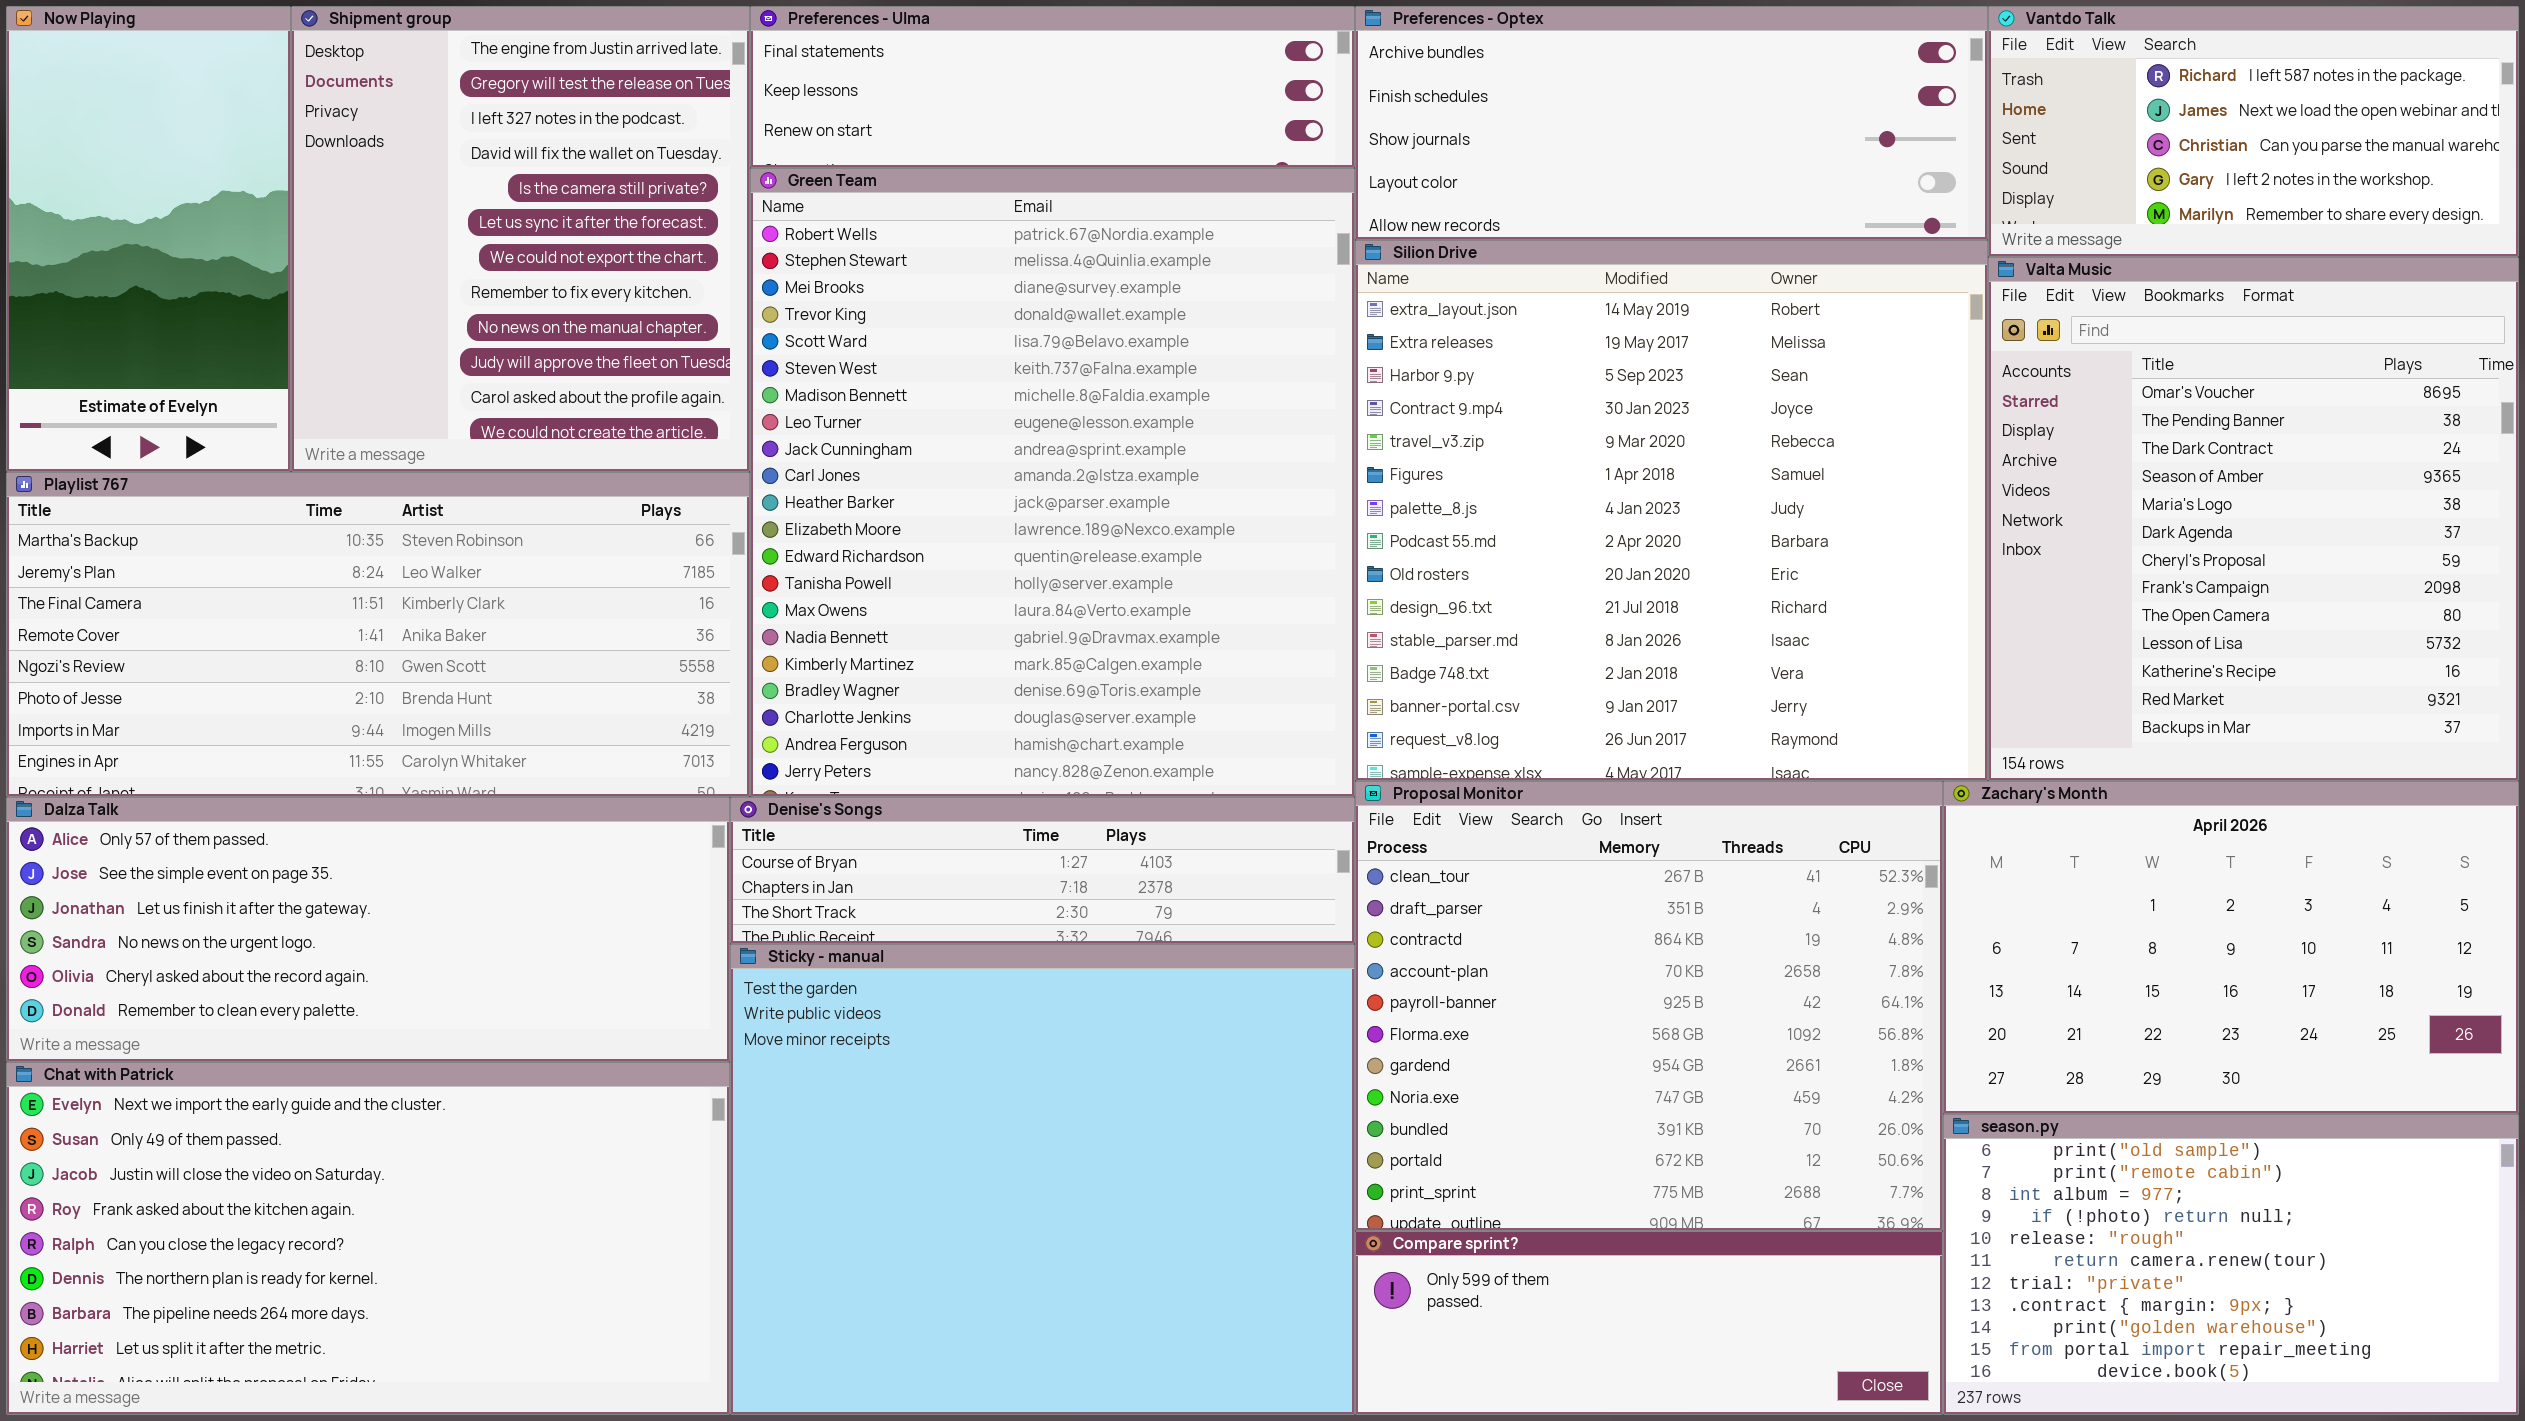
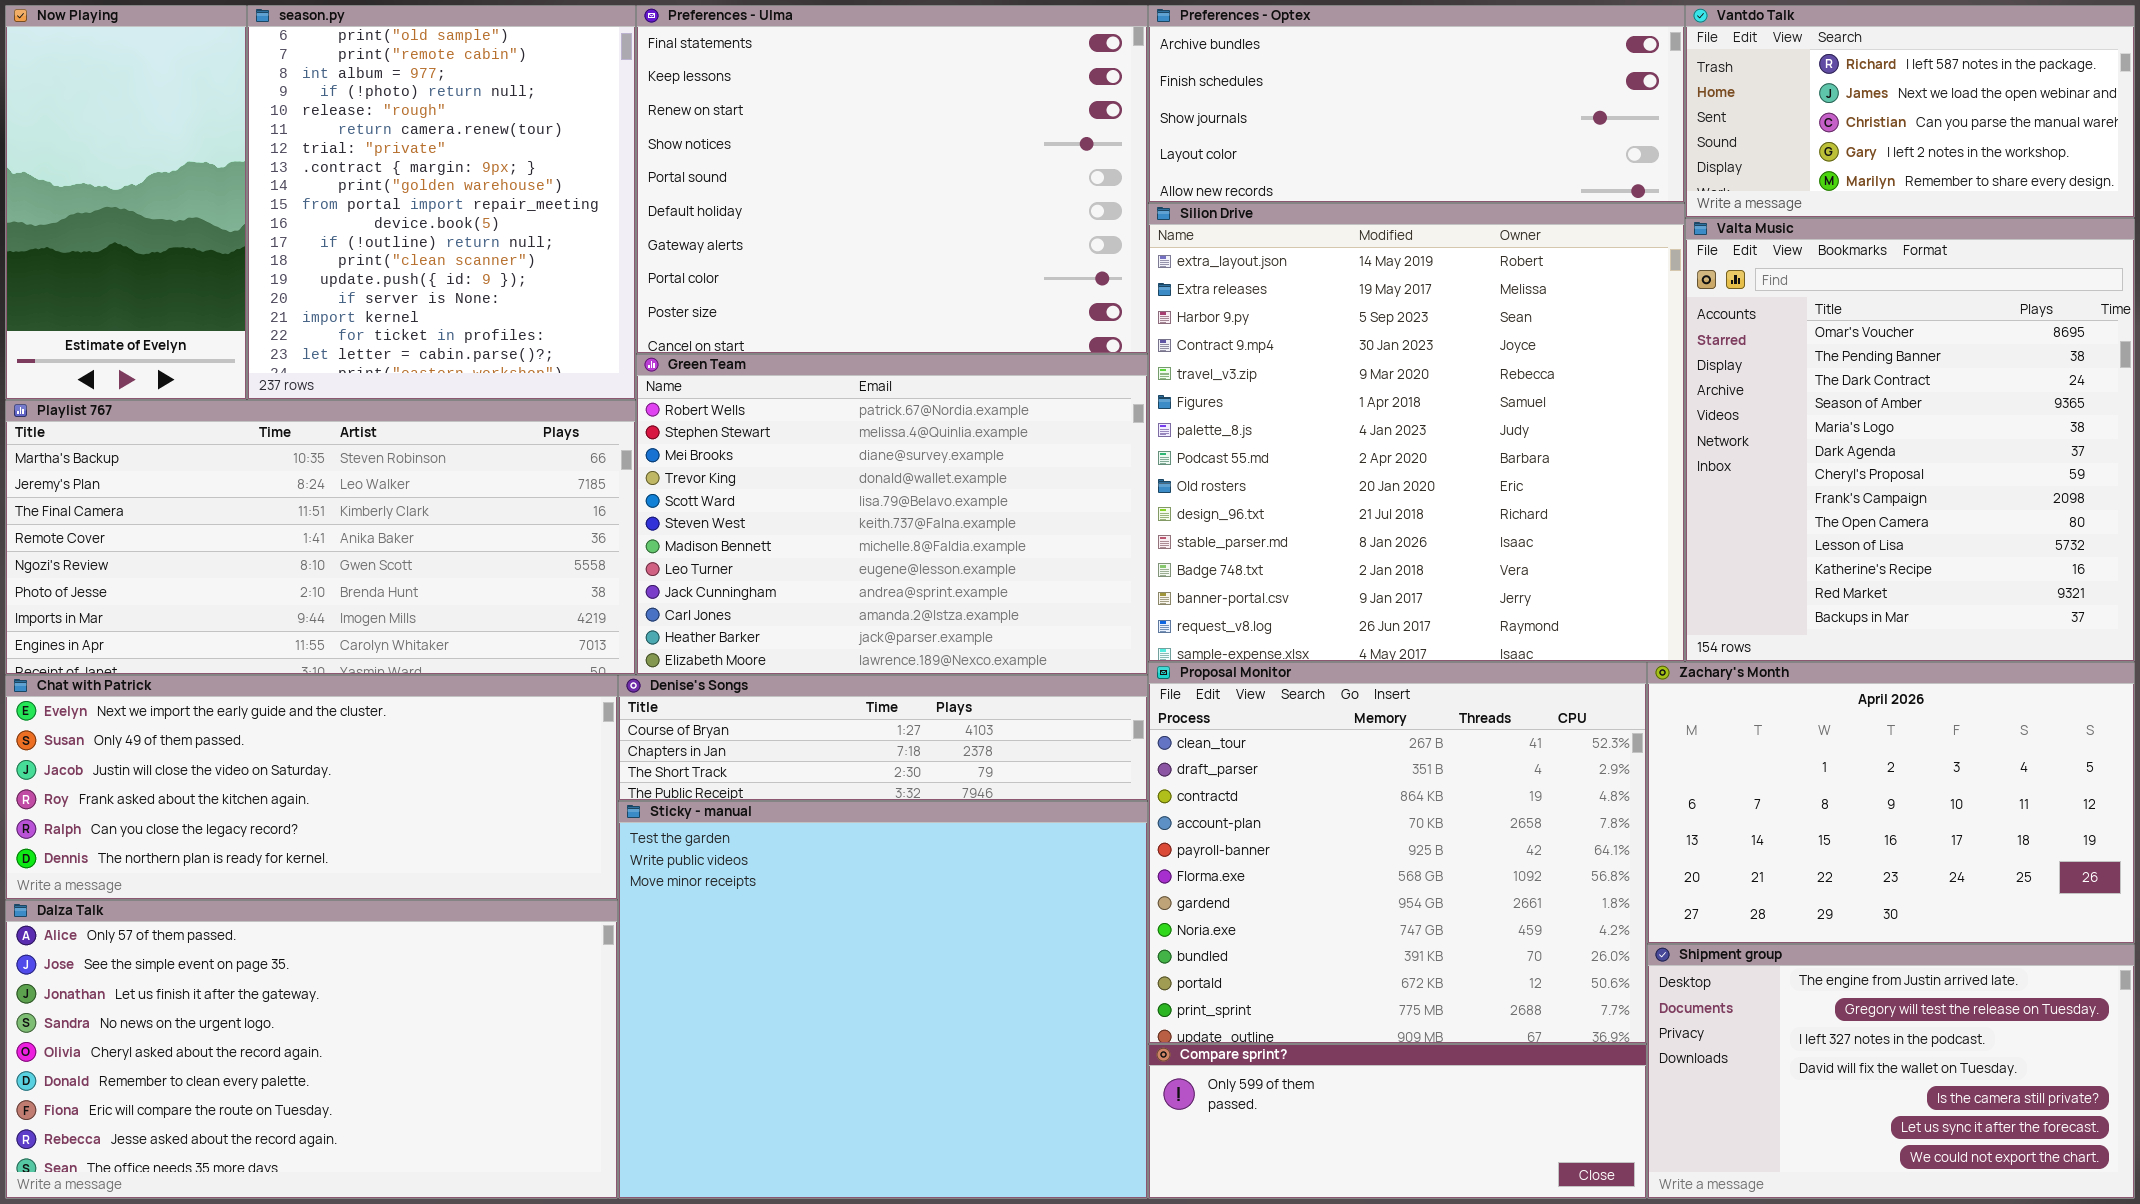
Shipment group: [291,6,750,472] -> [1647,944,2135,1199], moved, resized
Preferences - Ulma: [750,6,1355,168] -> [636,5,1148,354], resized
Green Team: [750,168,1355,797] -> [636,354,1148,675], resized
Dalza Talk: [6,797,730,1062] -> [5,900,618,1199], moved, resized
Chat with Patrick: [6,1062,730,1415] -> [5,675,618,900], moved, resized
season.py: [1943,1114,2519,1415] -> [247,5,636,400], moved, resized

